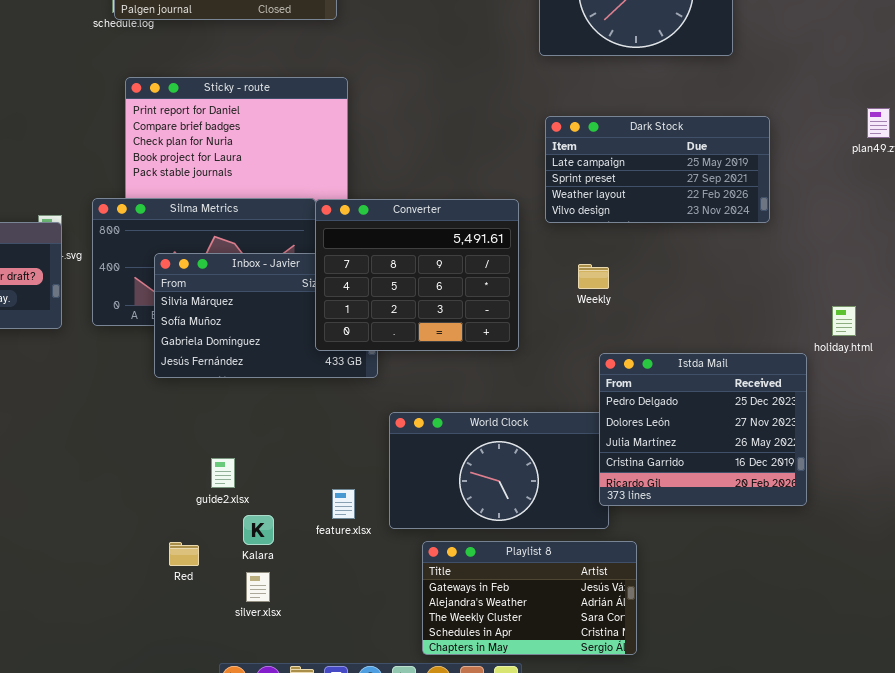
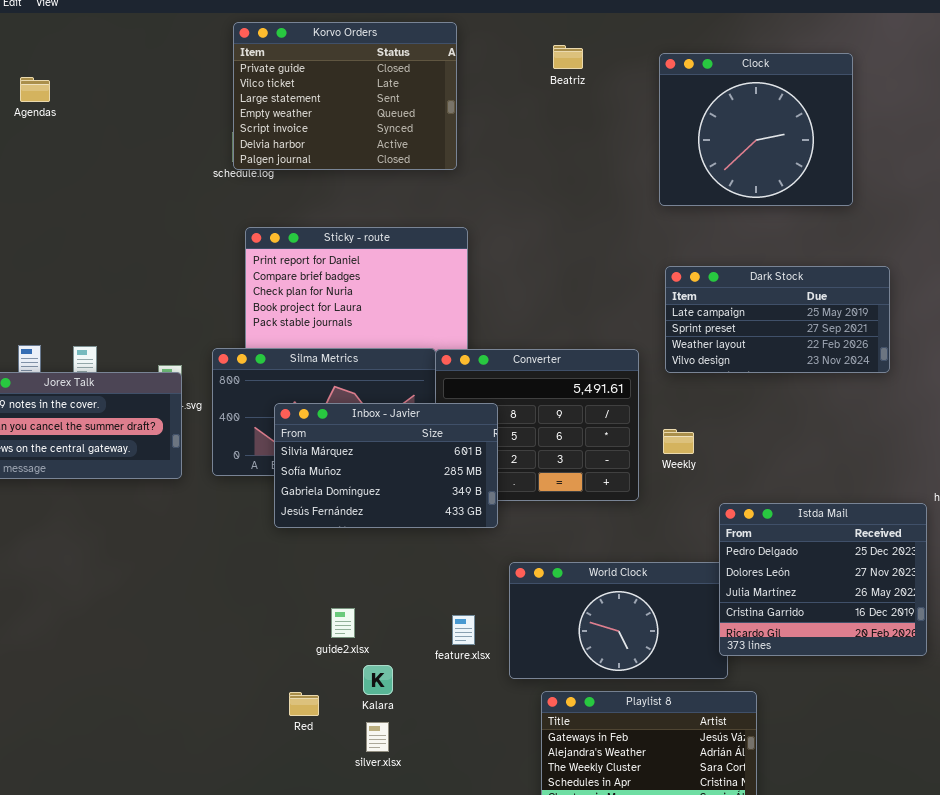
Inbox - Javier: [154,253,378,378] -> [274,403,498,528], raised
Weekly: [578,264,609,289] -> [663,429,694,454], moved
feature.xlsx: [332,489,355,519] -> [452,615,475,645], moved

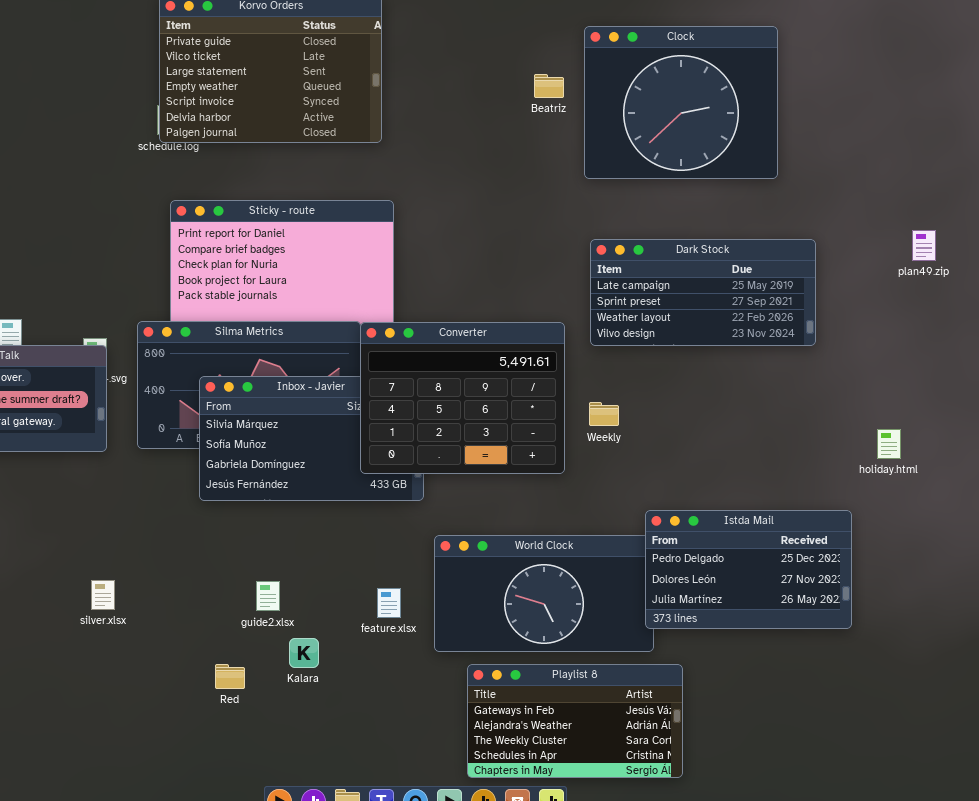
Beatriz: [553,45,583,69] -> [534,74,564,98], moved
Converter: [435,349,639,501] -> [360,322,565,474], raised
Istda Mail: [719,503,927,656] -> [645,510,852,629], resized
silver.xlsx: [366,722,389,752] -> [91,580,115,610], moved

